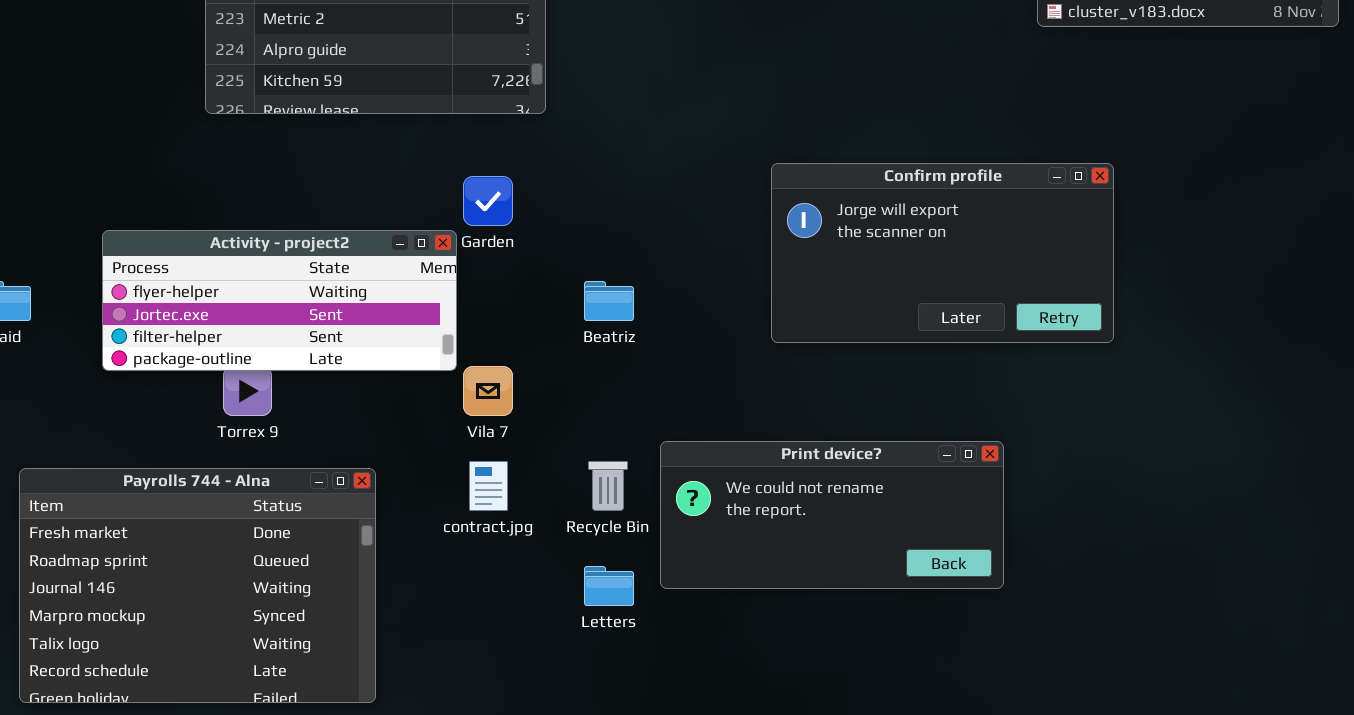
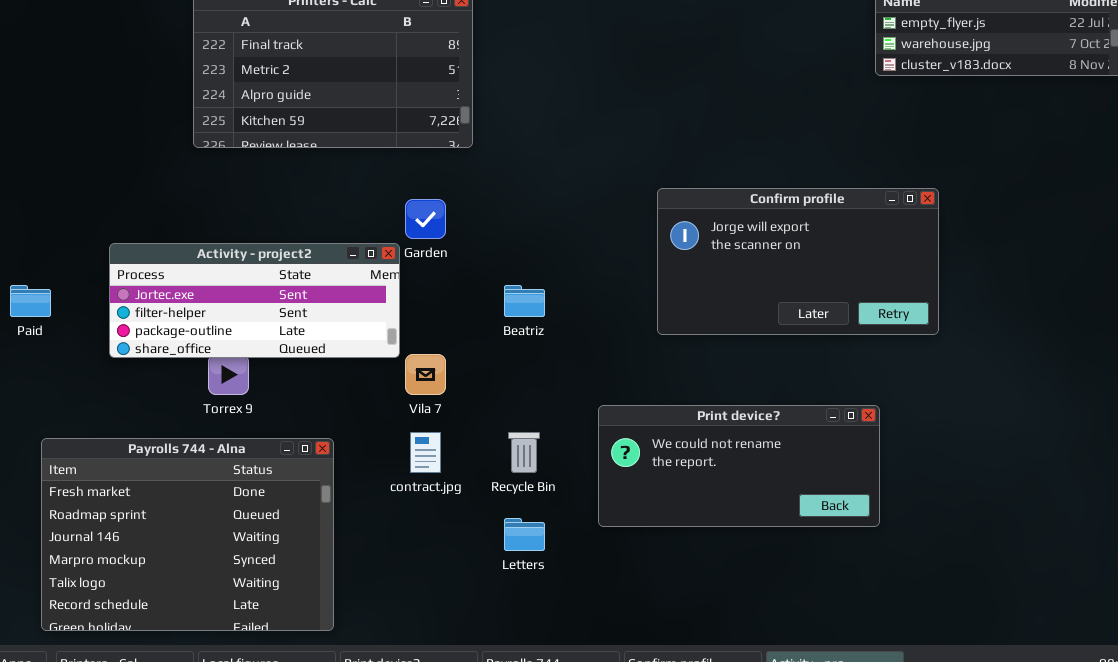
Activity - project2: [102,230,457,371] -> [109,243,400,358], scrolled down 1 row
Print device?: [660,441,1004,589] -> [598,405,880,527], moved

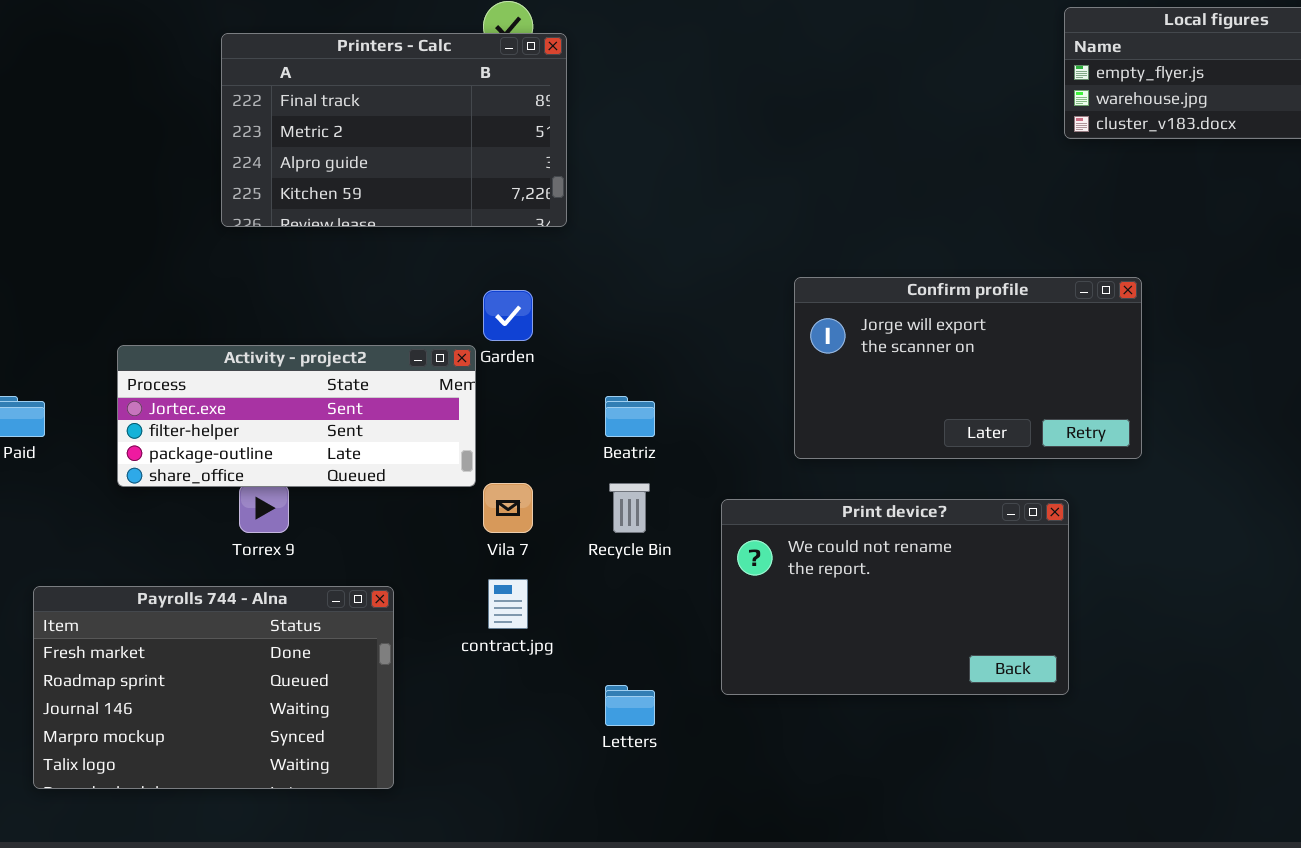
Print device?: [598,405,880,527] -> [721,499,1069,695], resized
Recycle Bin: [508,432,540,473] -> [609,483,650,533], moved
Payrolls 744 - Alna: [41,438,334,631] -> [33,586,394,789], resized

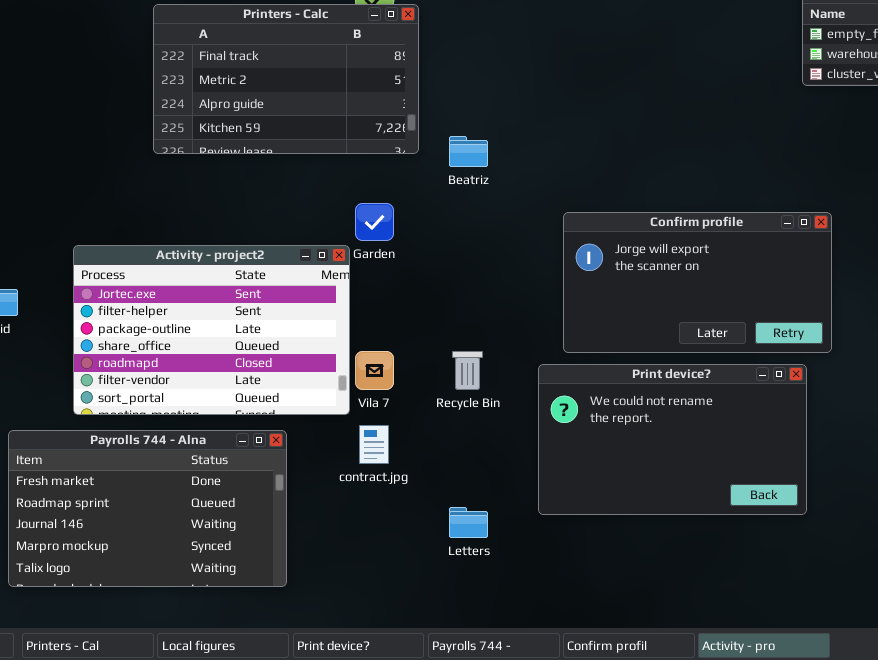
Confirm profile: [794,277,1142,459] -> [563,212,832,353], moved
Activity - project2: [117,345,476,487] -> [73,245,350,415], resized
Beatriz: [605,396,655,437] -> [449,136,488,167], moved

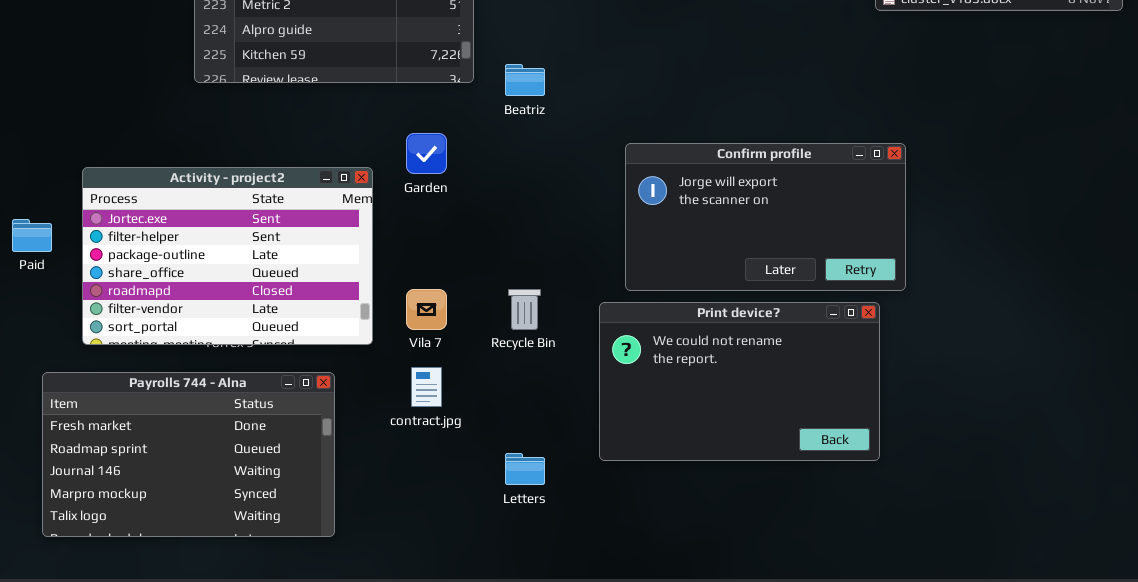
Activity - project2: [73,245,350,415] -> [82,167,373,345], moved

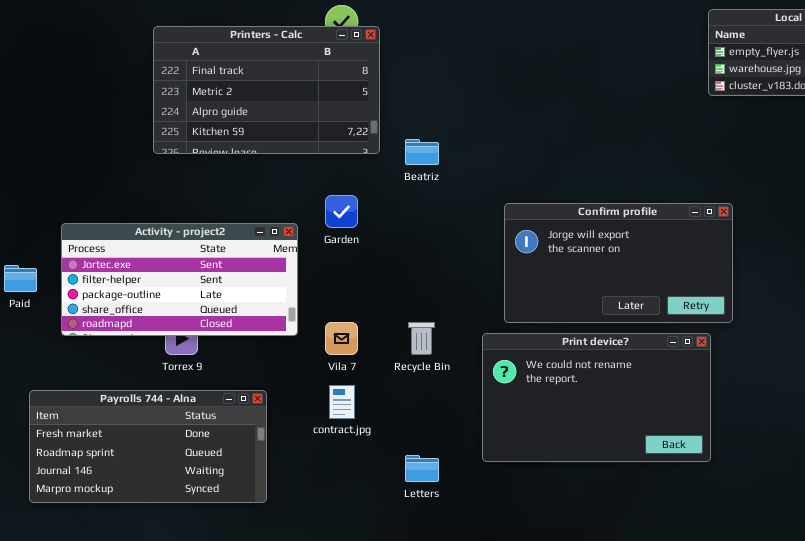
Activity - project2: [82,167,373,345] -> [61,223,298,336], resized
Payrolls 744 - Alna: [42,372,335,537] -> [29,390,267,503], resized

